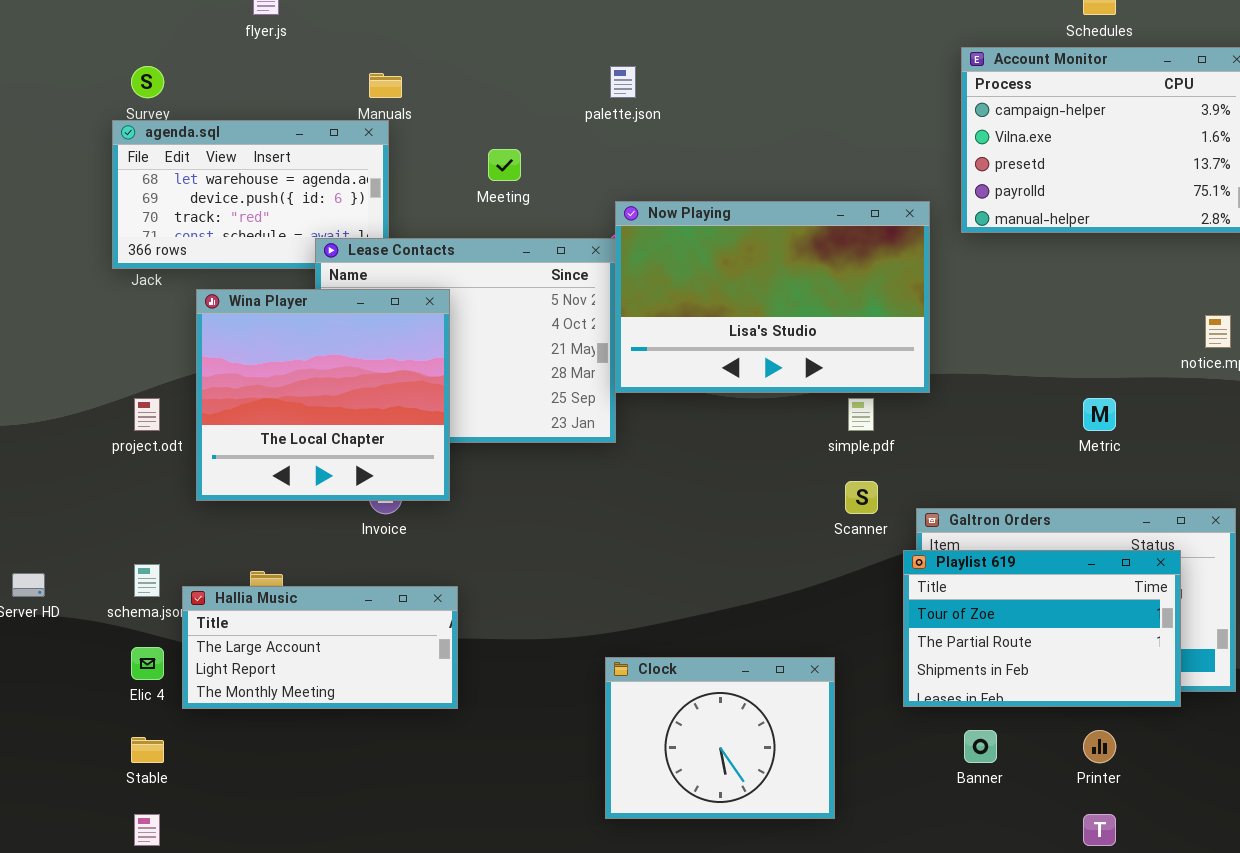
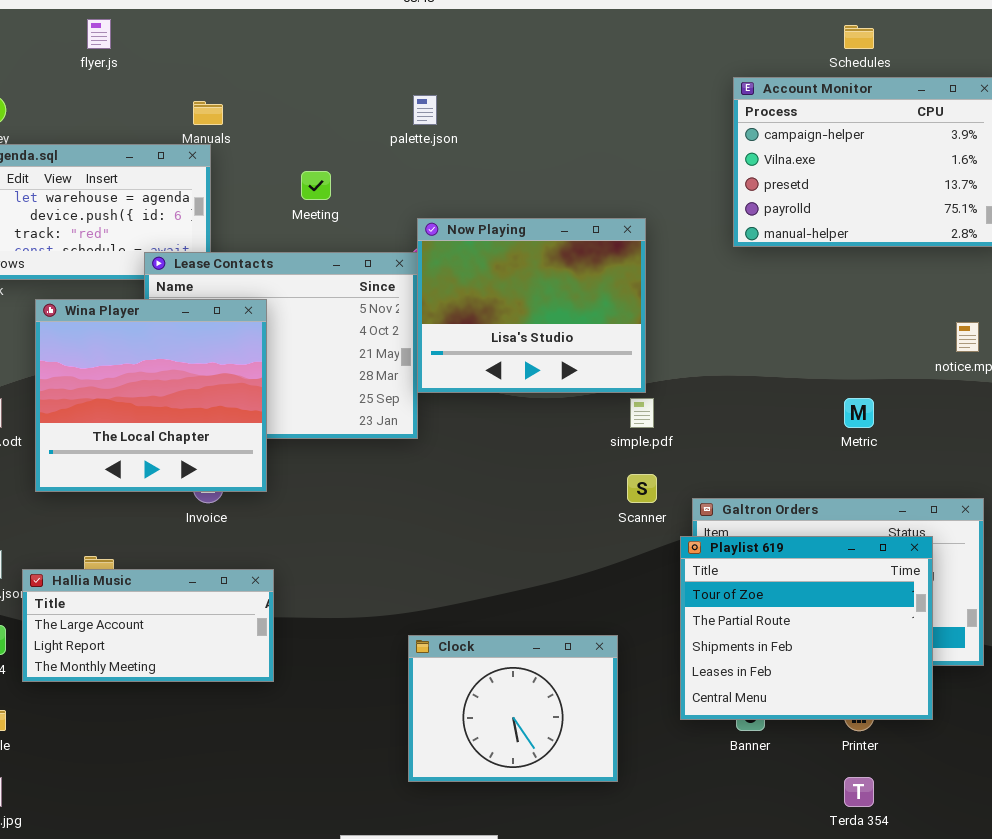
Now Playing: [615,201,930,393] -> [417,218,646,393], resized
Playlist 619: [903,550,1181,707] -> [680,536,933,720], resized

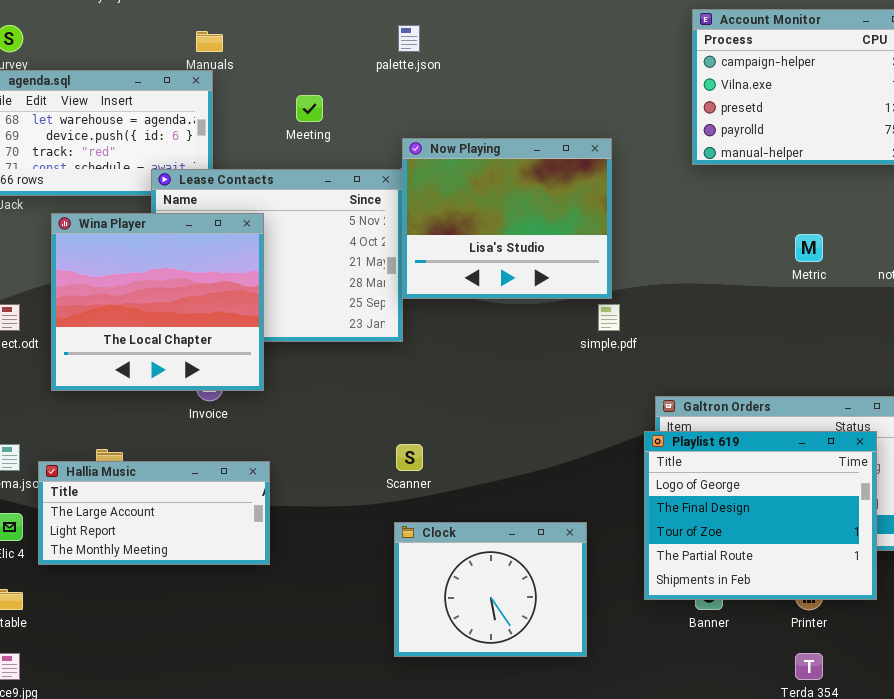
Metric: [844,398,874,428] -> [795,234,823,262], moved
Scanner: [627,474,657,503] -> [396,444,423,471], moved
Playlist 619: [680,536,933,720] -> [644,431,877,600], scrolled up 2 rows

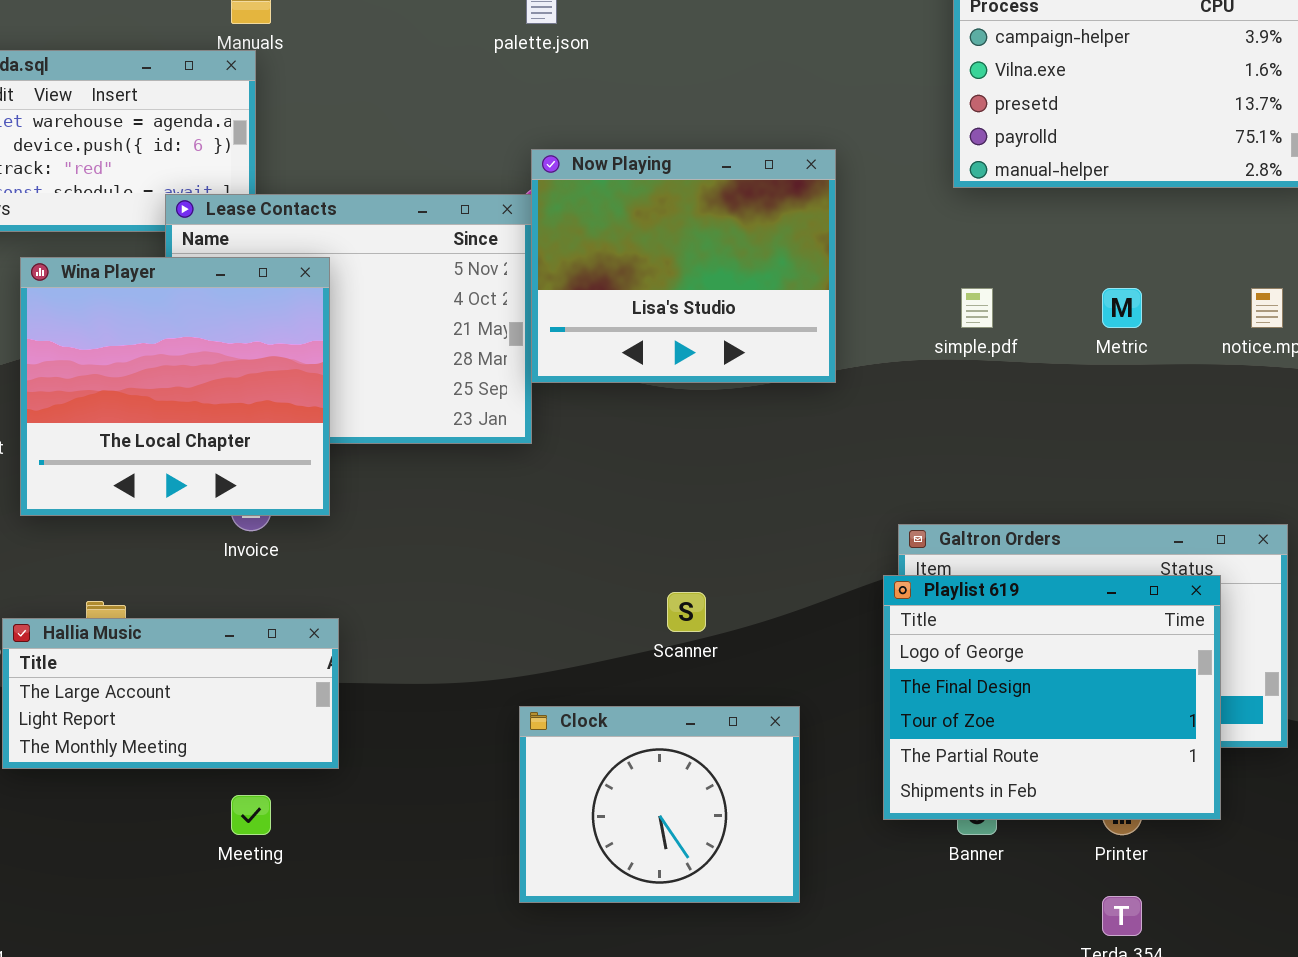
Meeting: [296,95,323,122] -> [231,795,271,835], moved
simple.pdf: [598,304,620,331] -> [961,288,993,328], moved
Scanner: [396,444,423,471] -> [667,592,706,632], moved

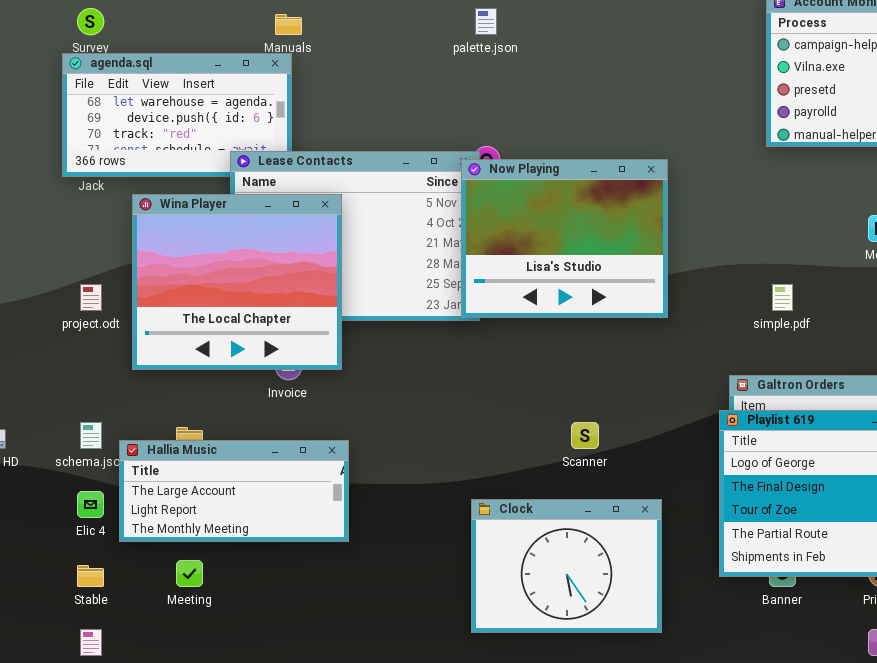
Now Playing: [531,149,836,383] -> [461,159,668,318], moved
simple.pdf: [961,288,993,328] -> [772,284,793,311], moved
Meeting: [231,795,271,835] -> [176,560,203,587], moved

